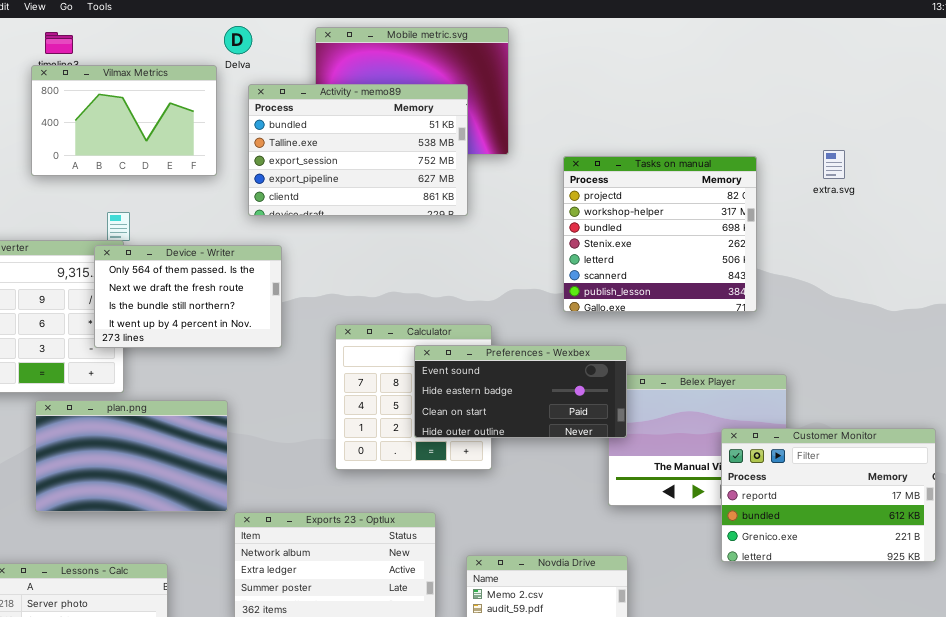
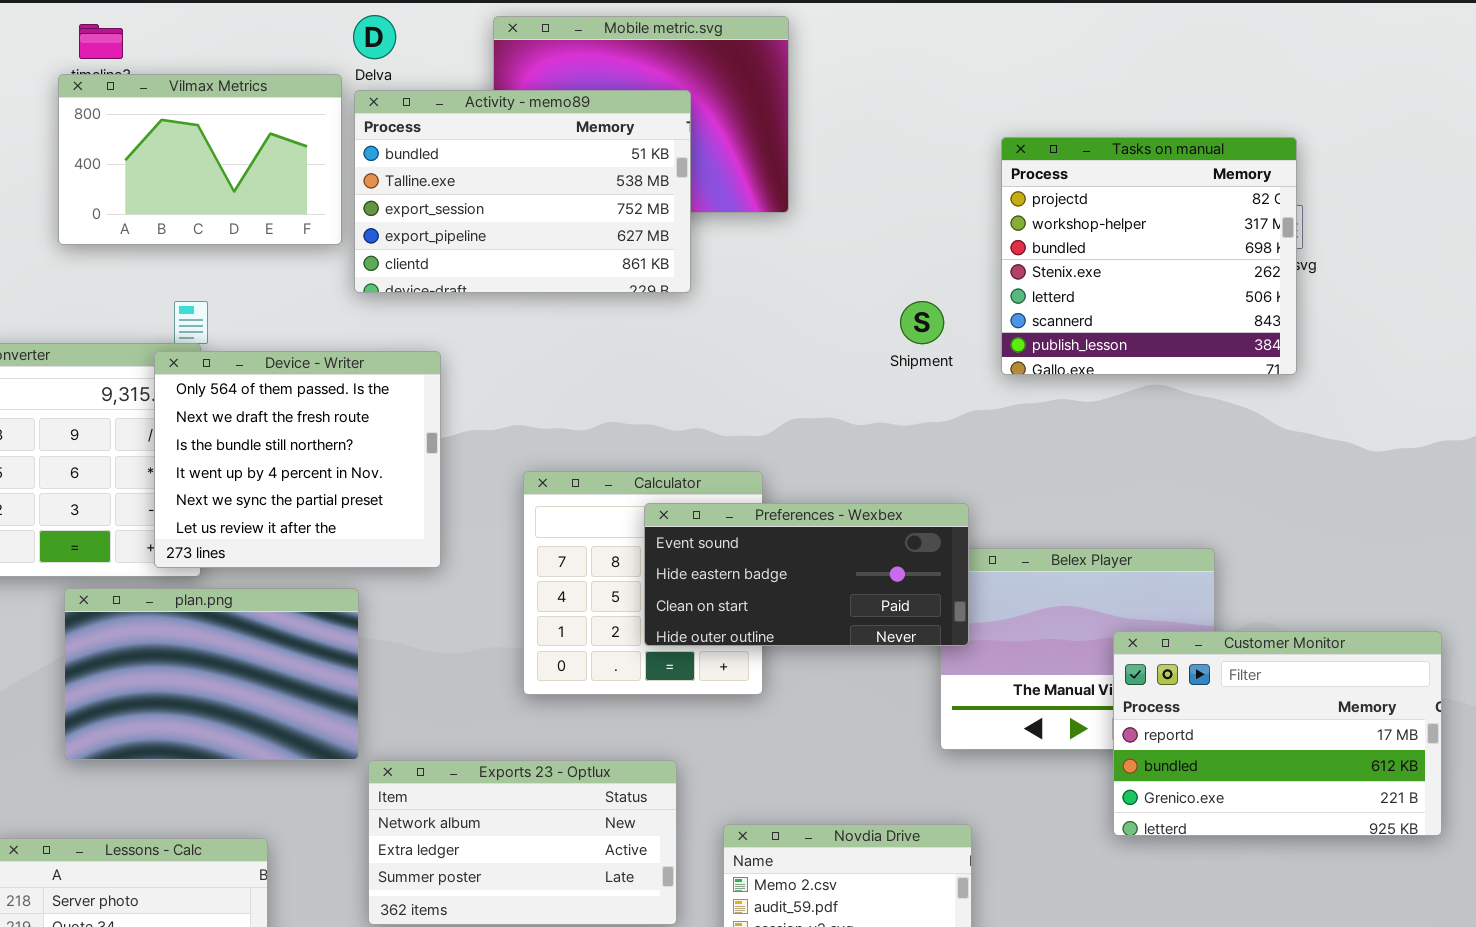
Activity - memo89: [248,84,468,216] -> [354,90,691,293], moved
Tasks on manual: [563,156,757,312] -> [1001,137,1297,375], moved
Device - Writer: [94,245,282,348] -> [154,351,441,568], resized

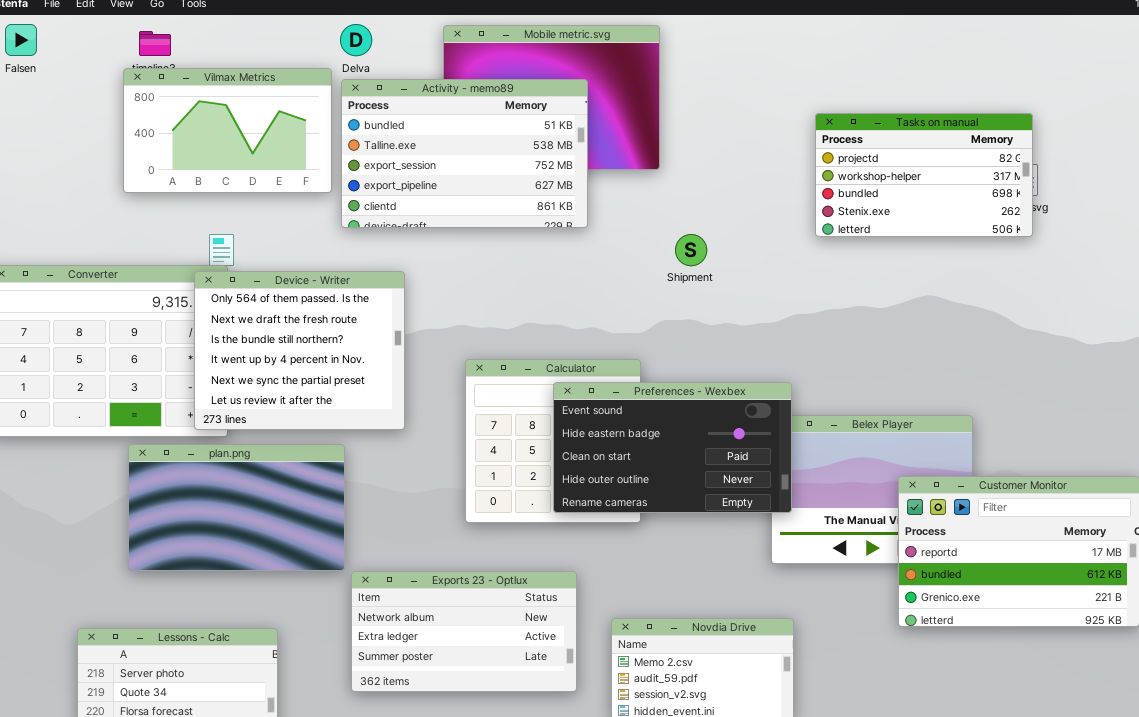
Tasks on manual: [1001,137,1297,375] -> [815,113,1033,237], resized
Shipment: [900,301,944,344] -> [675,234,707,266], moved
Preferences - Wexbex: [644,503,969,646] -> [553,382,792,513], resized

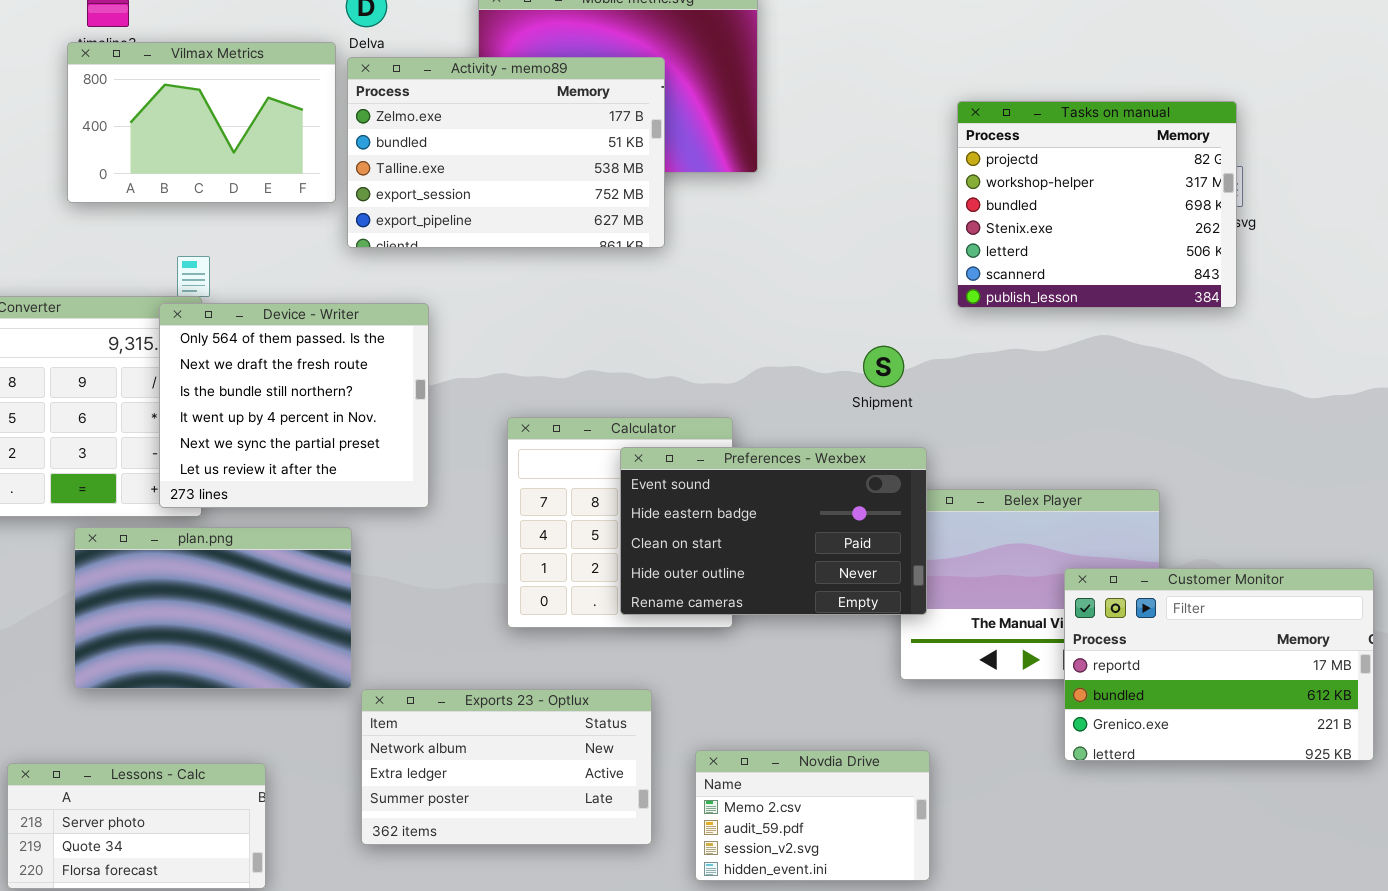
Activity - memo89: [341,79,588,228] -> [347,57,665,248], scrolled up 1 row
Tasks on manual: [815,113,1033,237] -> [957,101,1237,308], resized
Shipment: [675,234,707,266] -> [863,346,904,387], moved

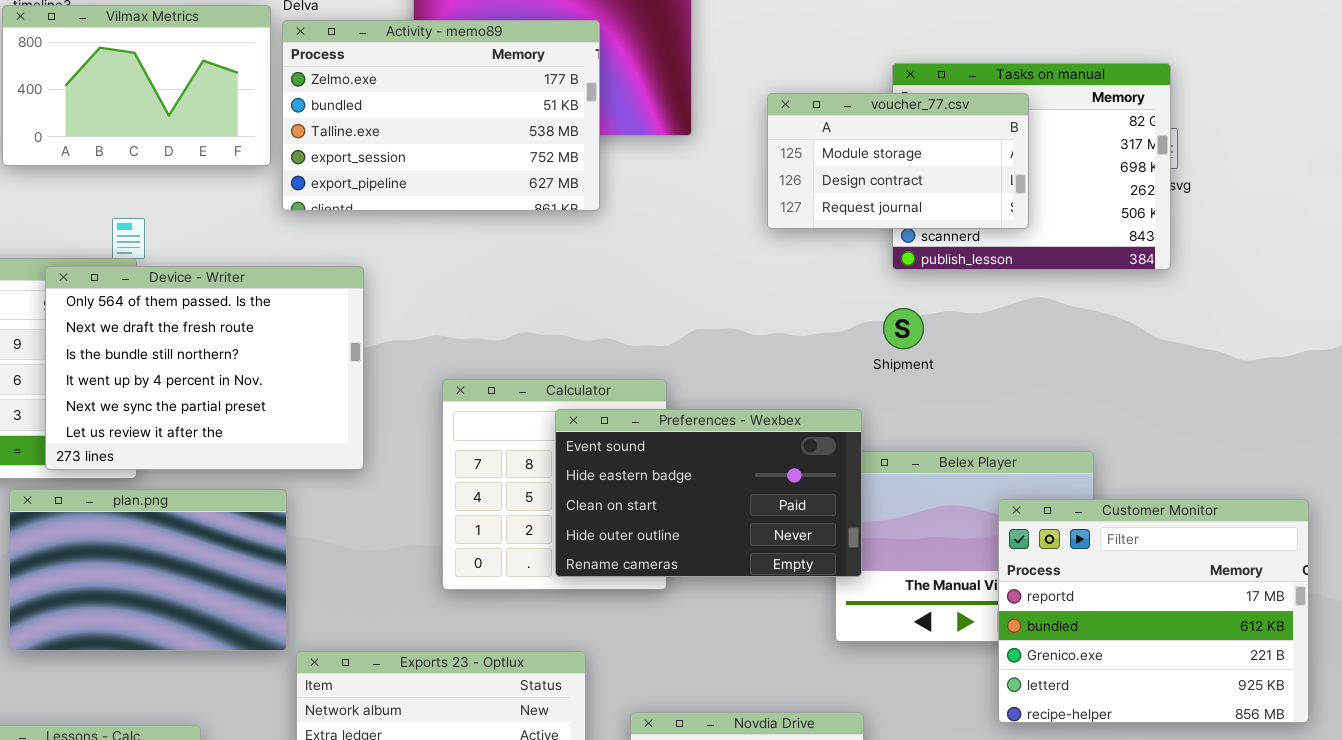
voucher_77.csv: none -> [767,93,1029,229], opened
Device - Writer: [159,303,429,508] -> [45,266,364,470], resized
Shipment: [863,346,904,387] -> [883,308,924,349], moved
Customer Monitor: [1064,568,1374,761] -> [998,499,1309,723], resized

